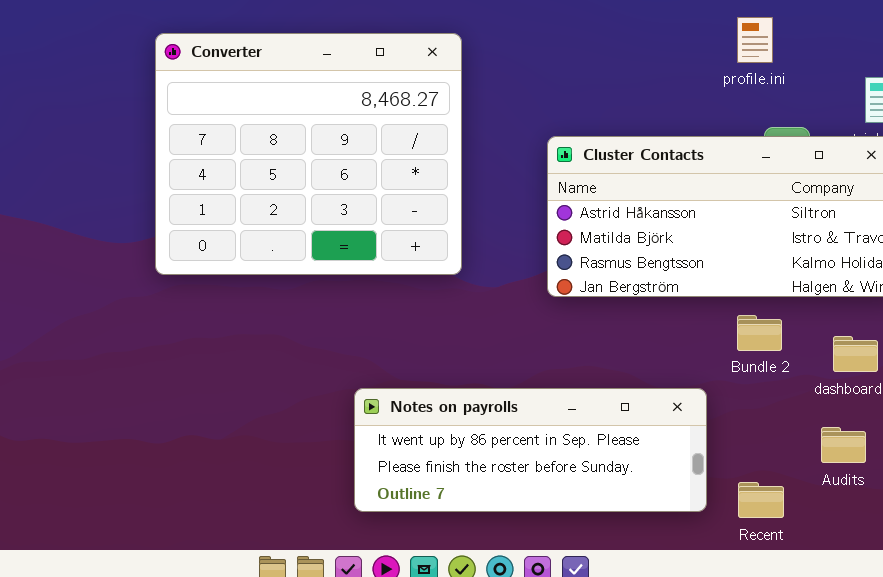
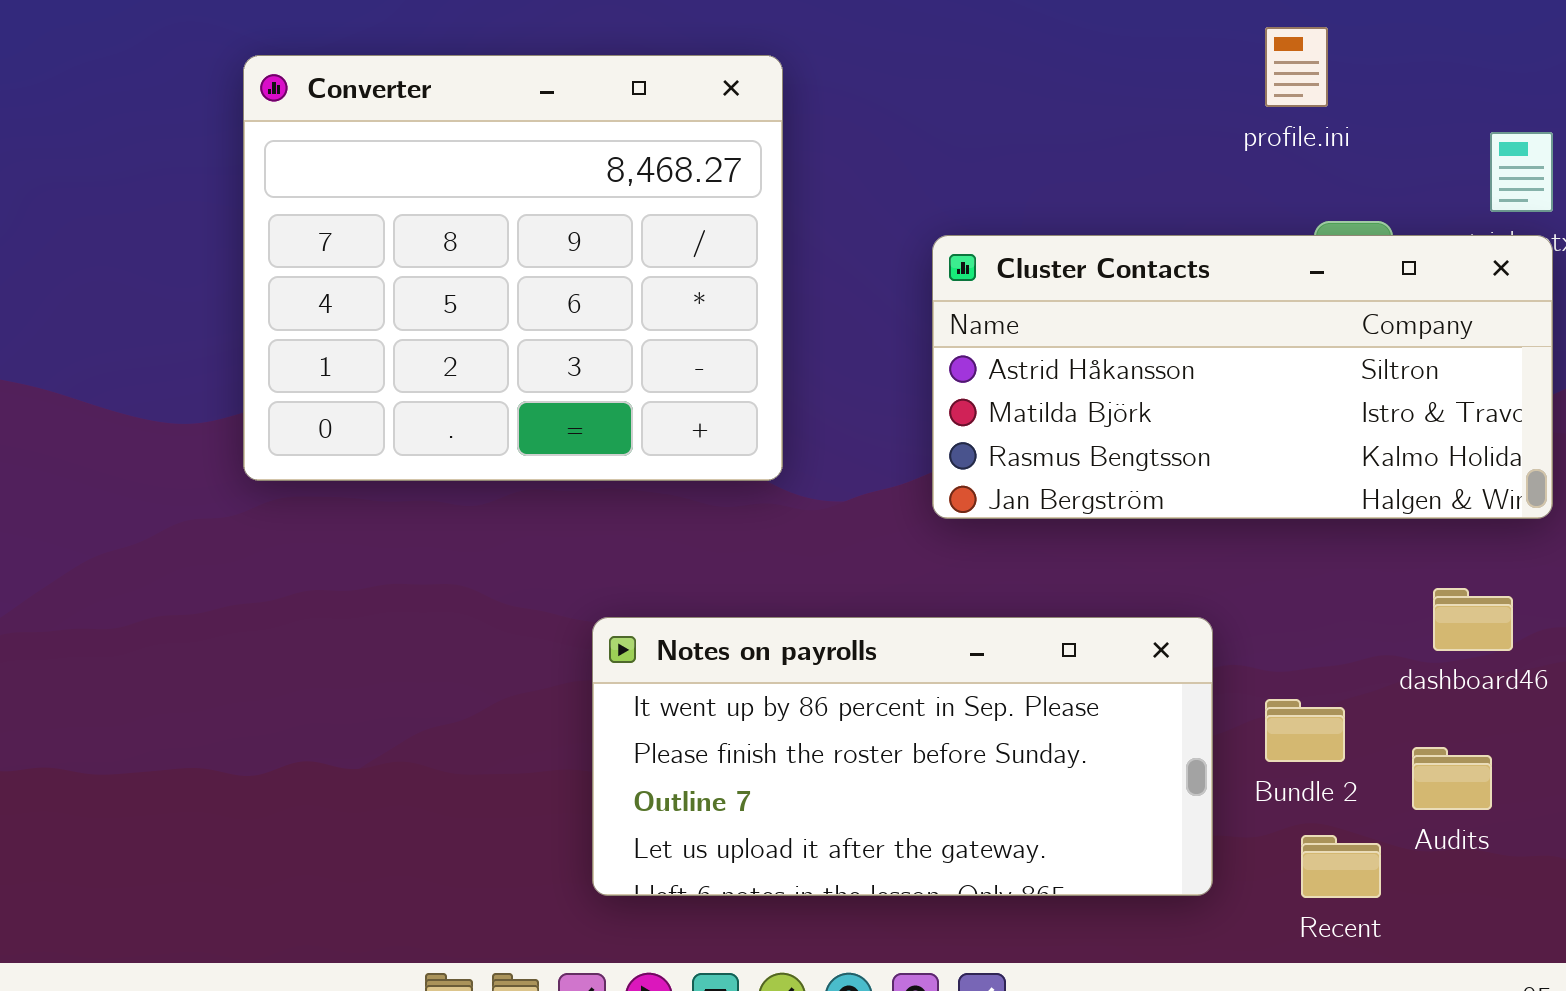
Bundle 2: [737,315,782,351] -> [1265,699,1345,762], moved
Notes on payrolls: [354,388,707,512] -> [592,617,1213,896], resized
Recent: [738,482,784,518] -> [1301,835,1381,898], moved

